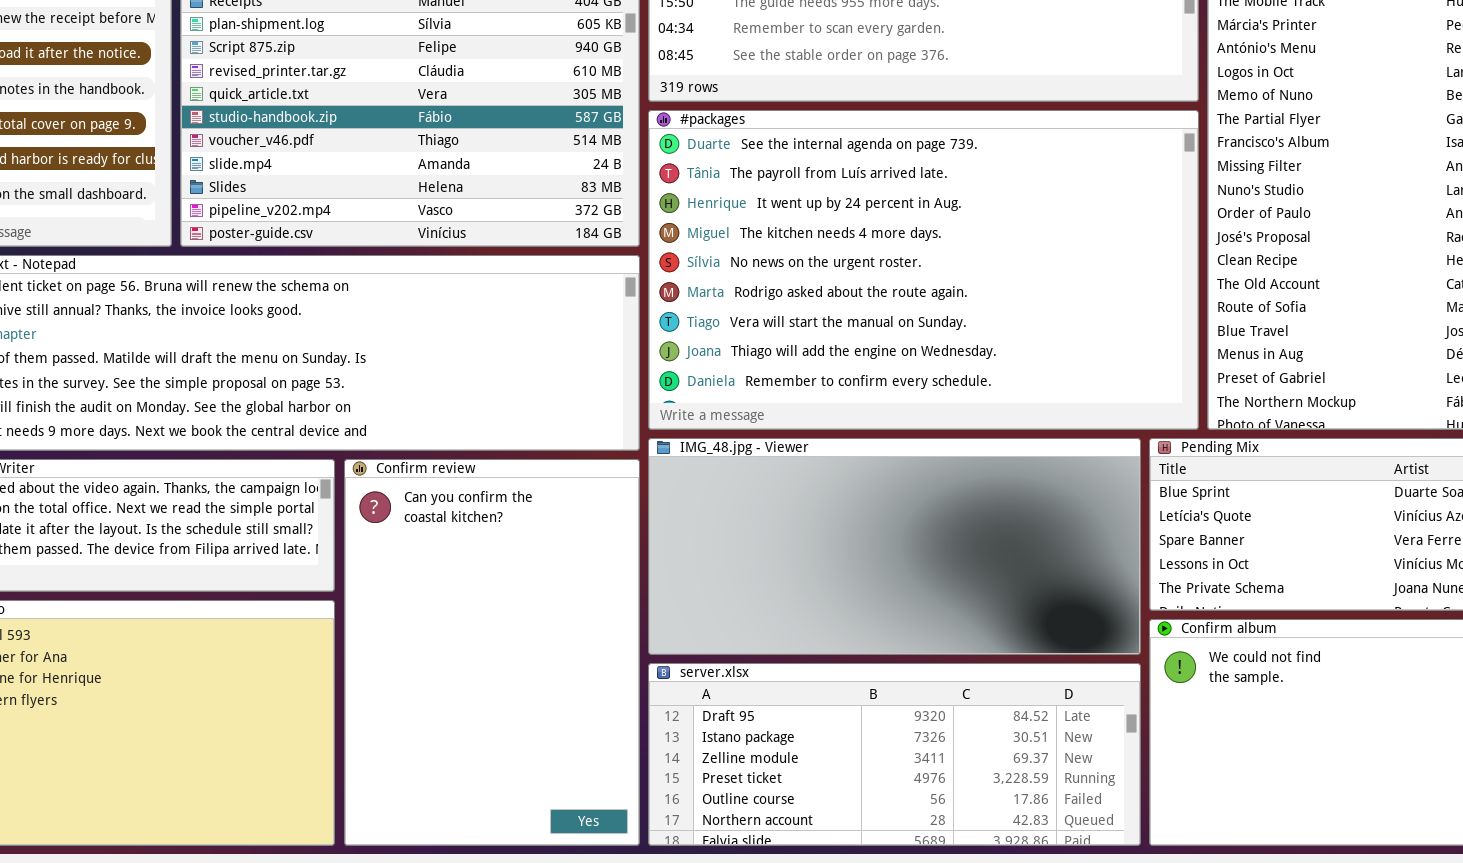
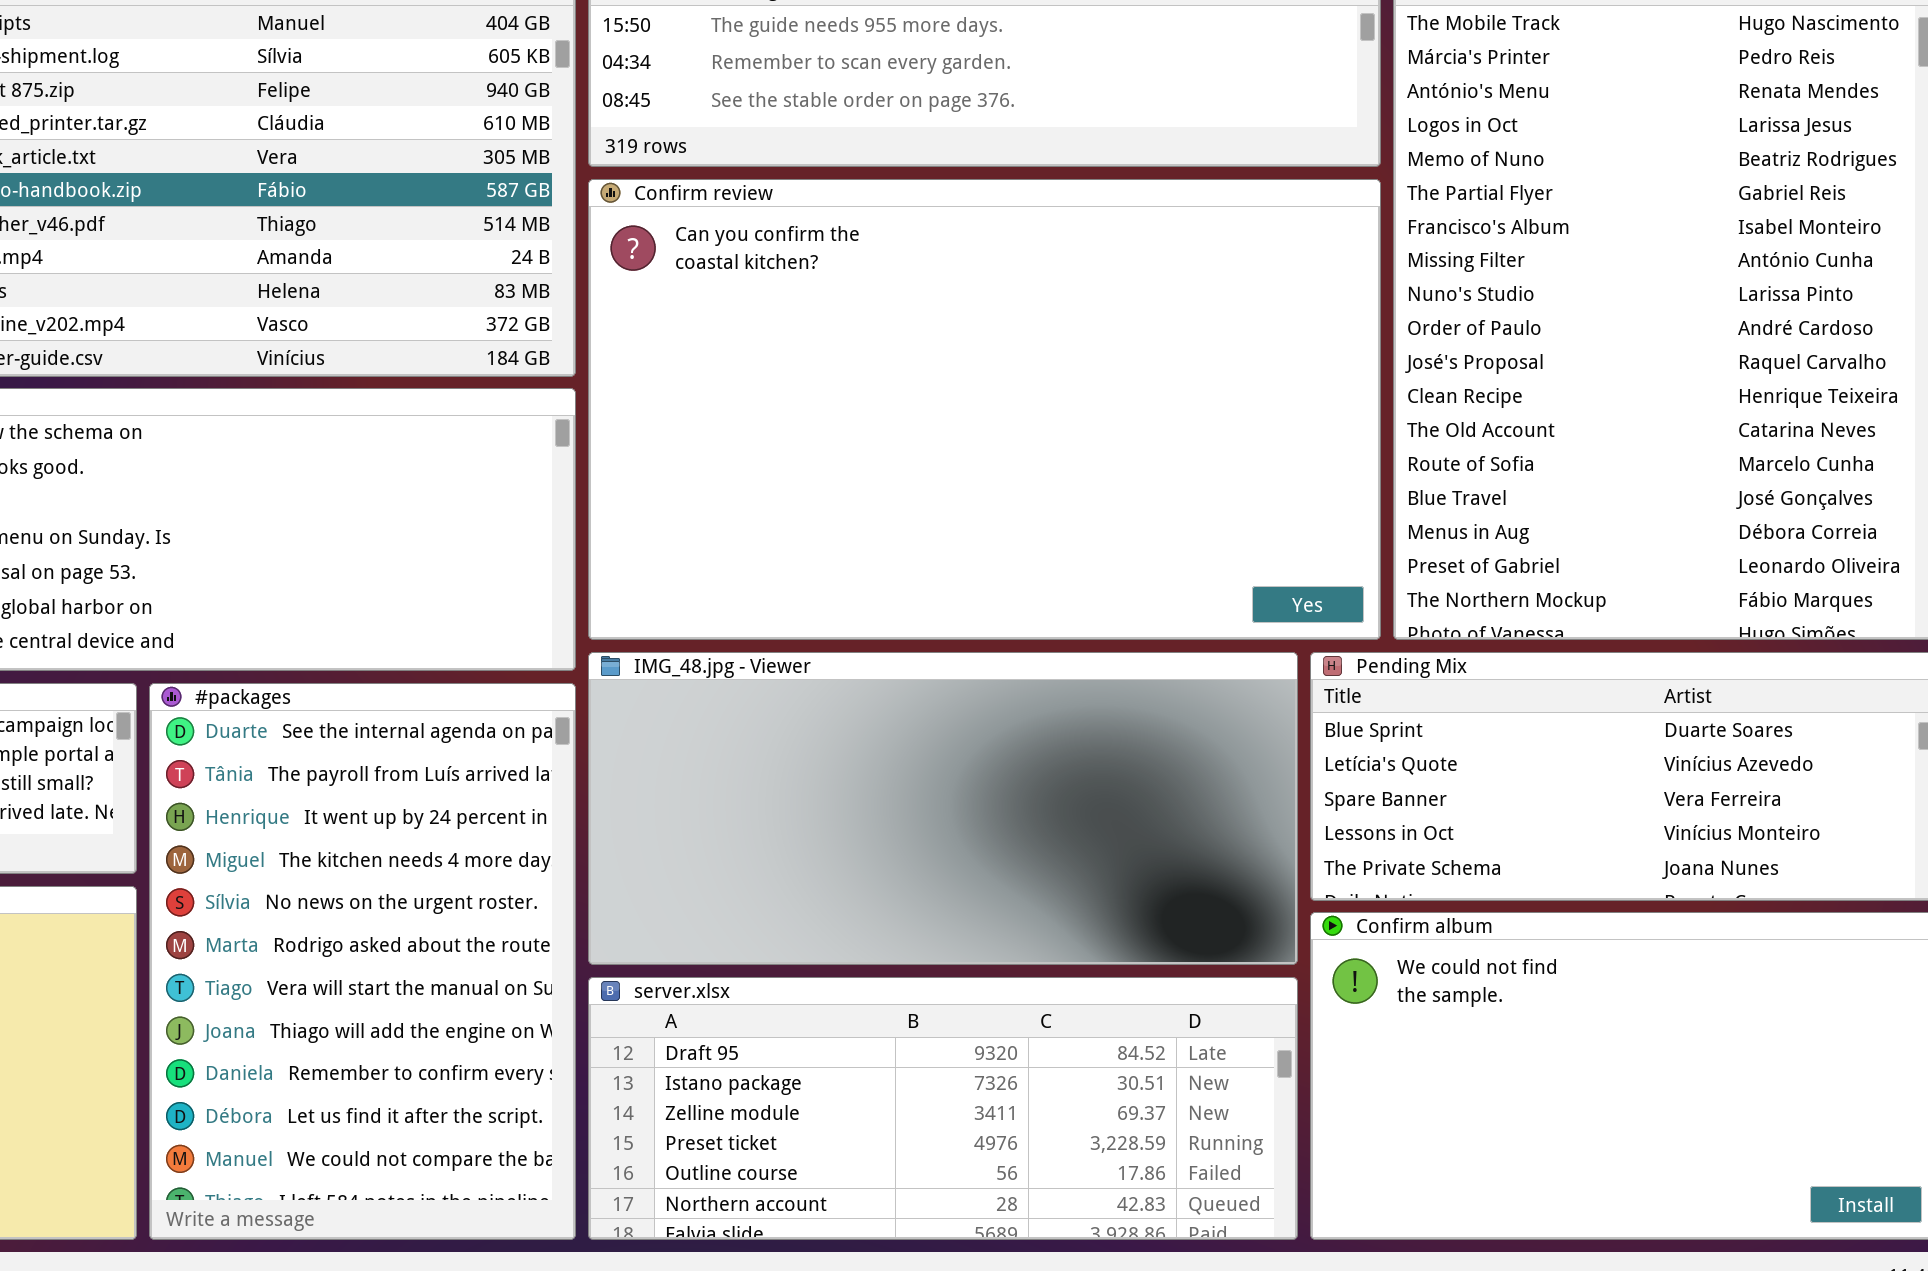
#packages: [648,110,1199,430] -> [149,683,576,1240], moved, resized
Confirm review: [344,459,640,846] -> [588,179,1381,640], moved, resized

